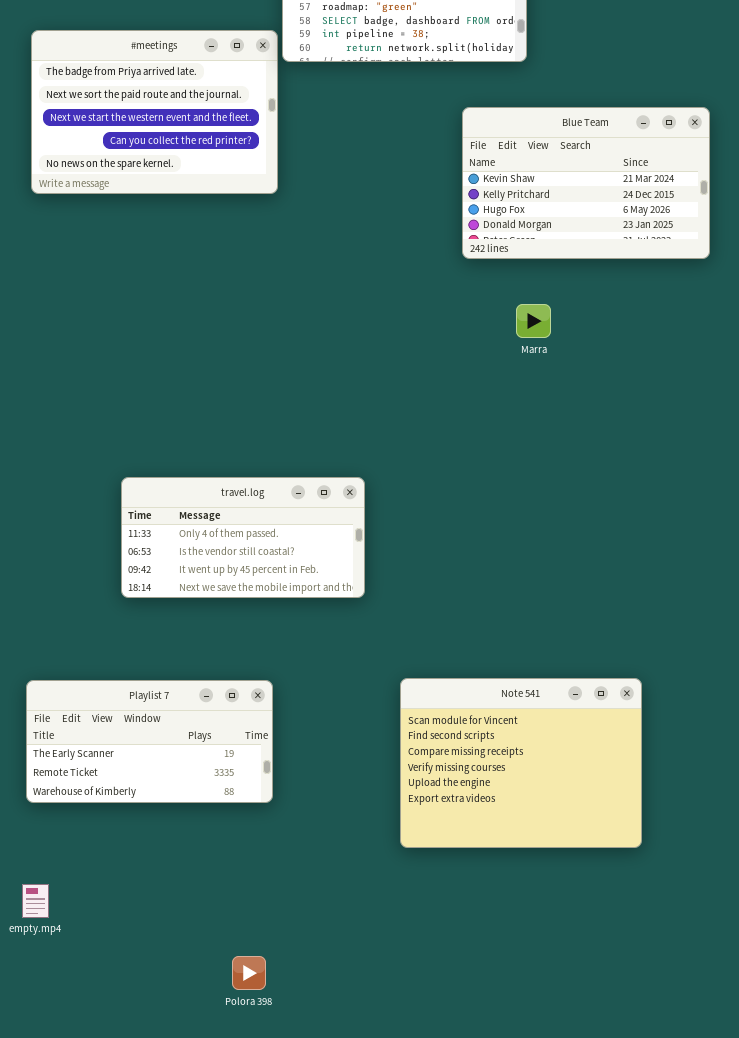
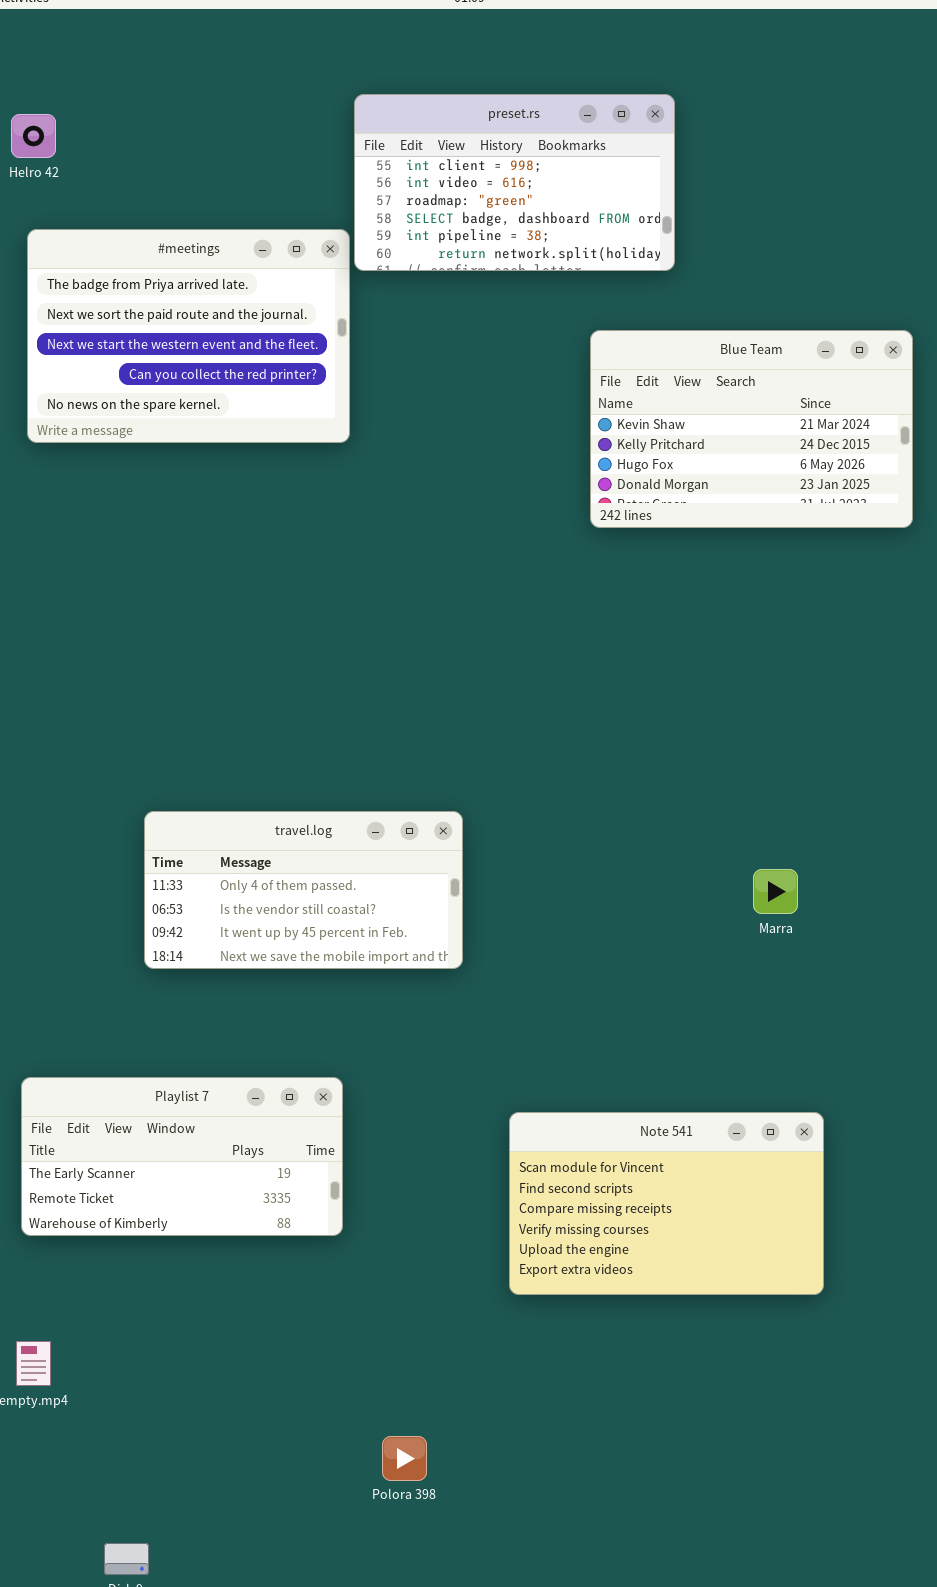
Marra: [516,304,551,338] -> [753,869,798,914], moved
Note 541: [400,678,642,848] -> [509,1112,824,1295], resized
Polora 398: [232,956,266,990] -> [382,1436,427,1481], moved

